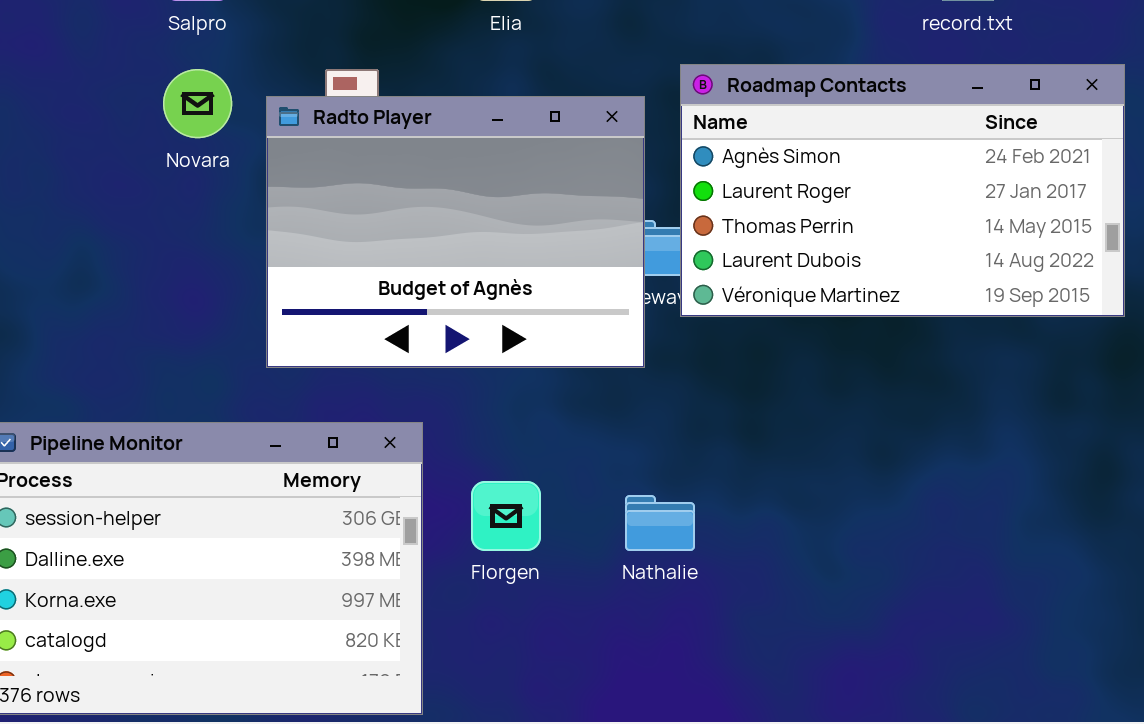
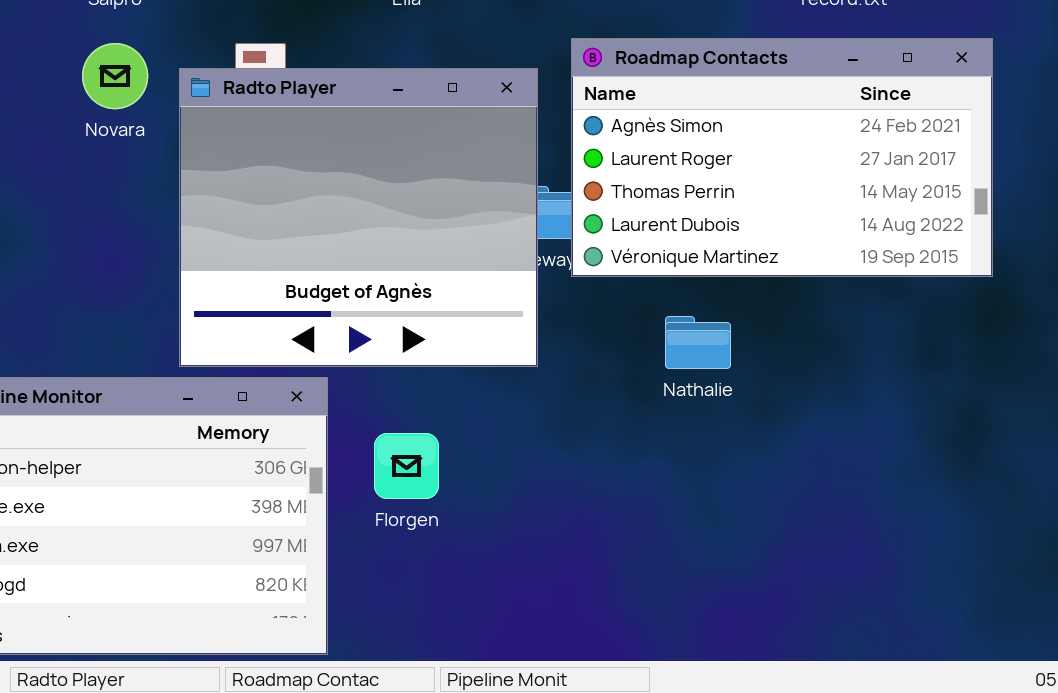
Radto Player: [266,96,645,368] -> [179,68,538,367], resized
Nathalie: [625,495,695,551] -> [665,316,731,369], moved

